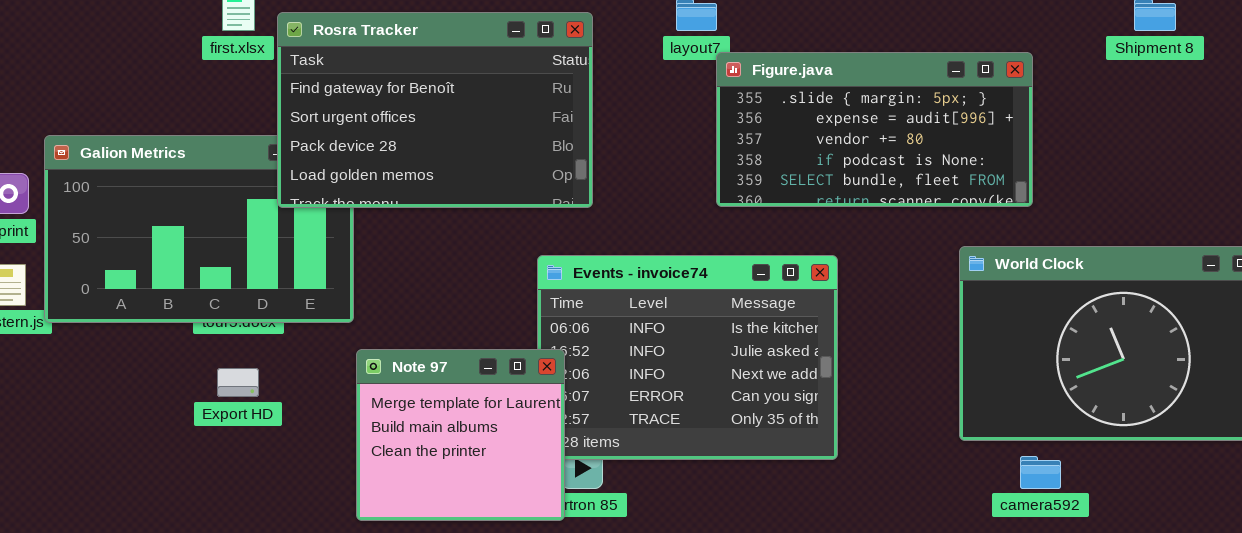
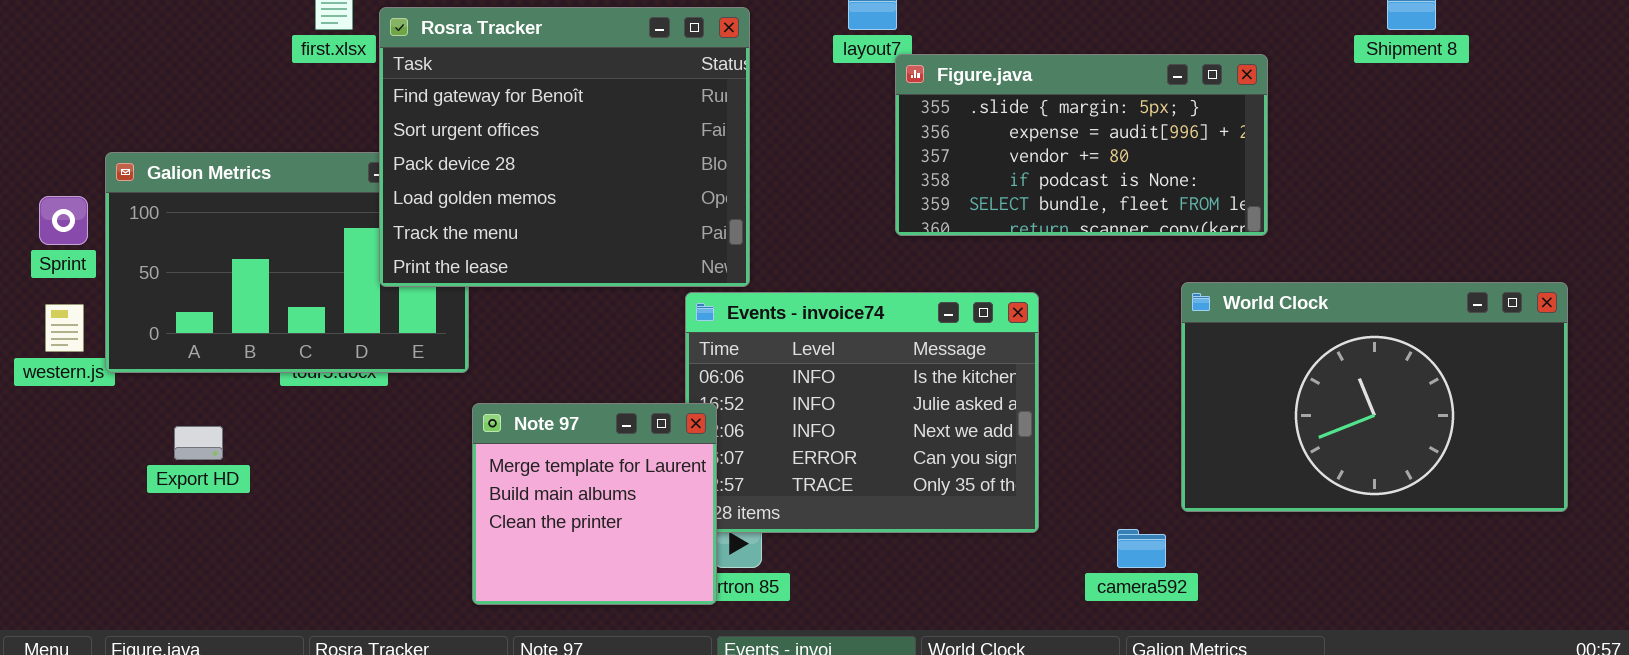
Rosra Tracker: [277,12,593,208] -> [379,7,750,287], resized
Export HD: [217,368,259,397] -> [174,426,223,460], moved
camera592: [1020,456,1061,489] -> [1117,529,1166,568], moved

